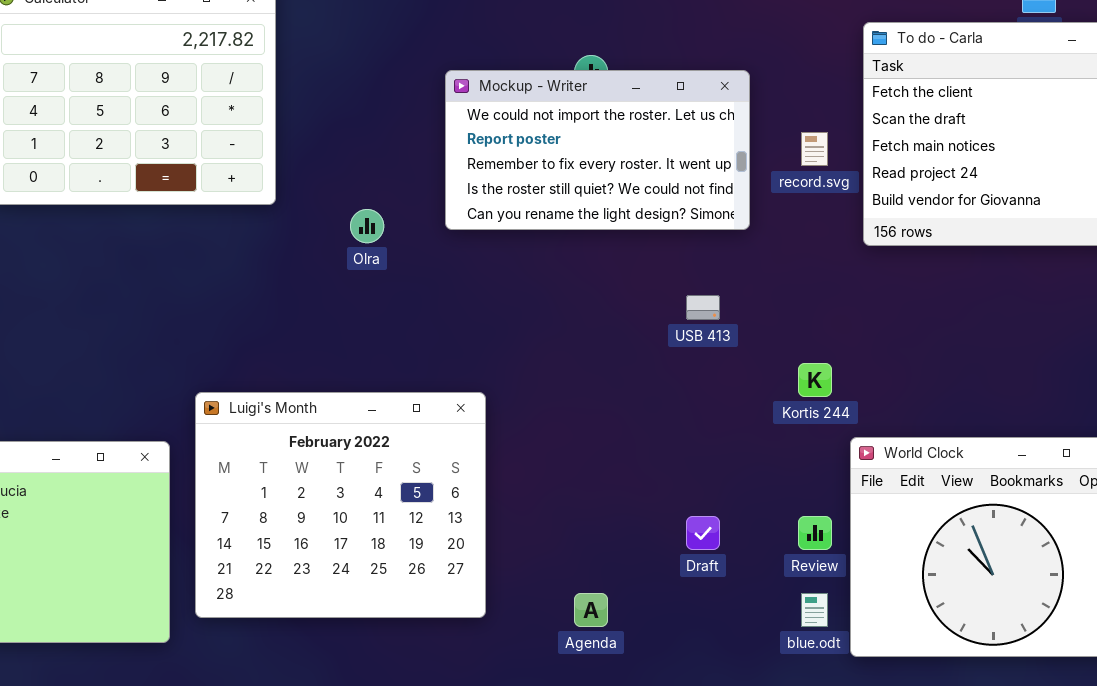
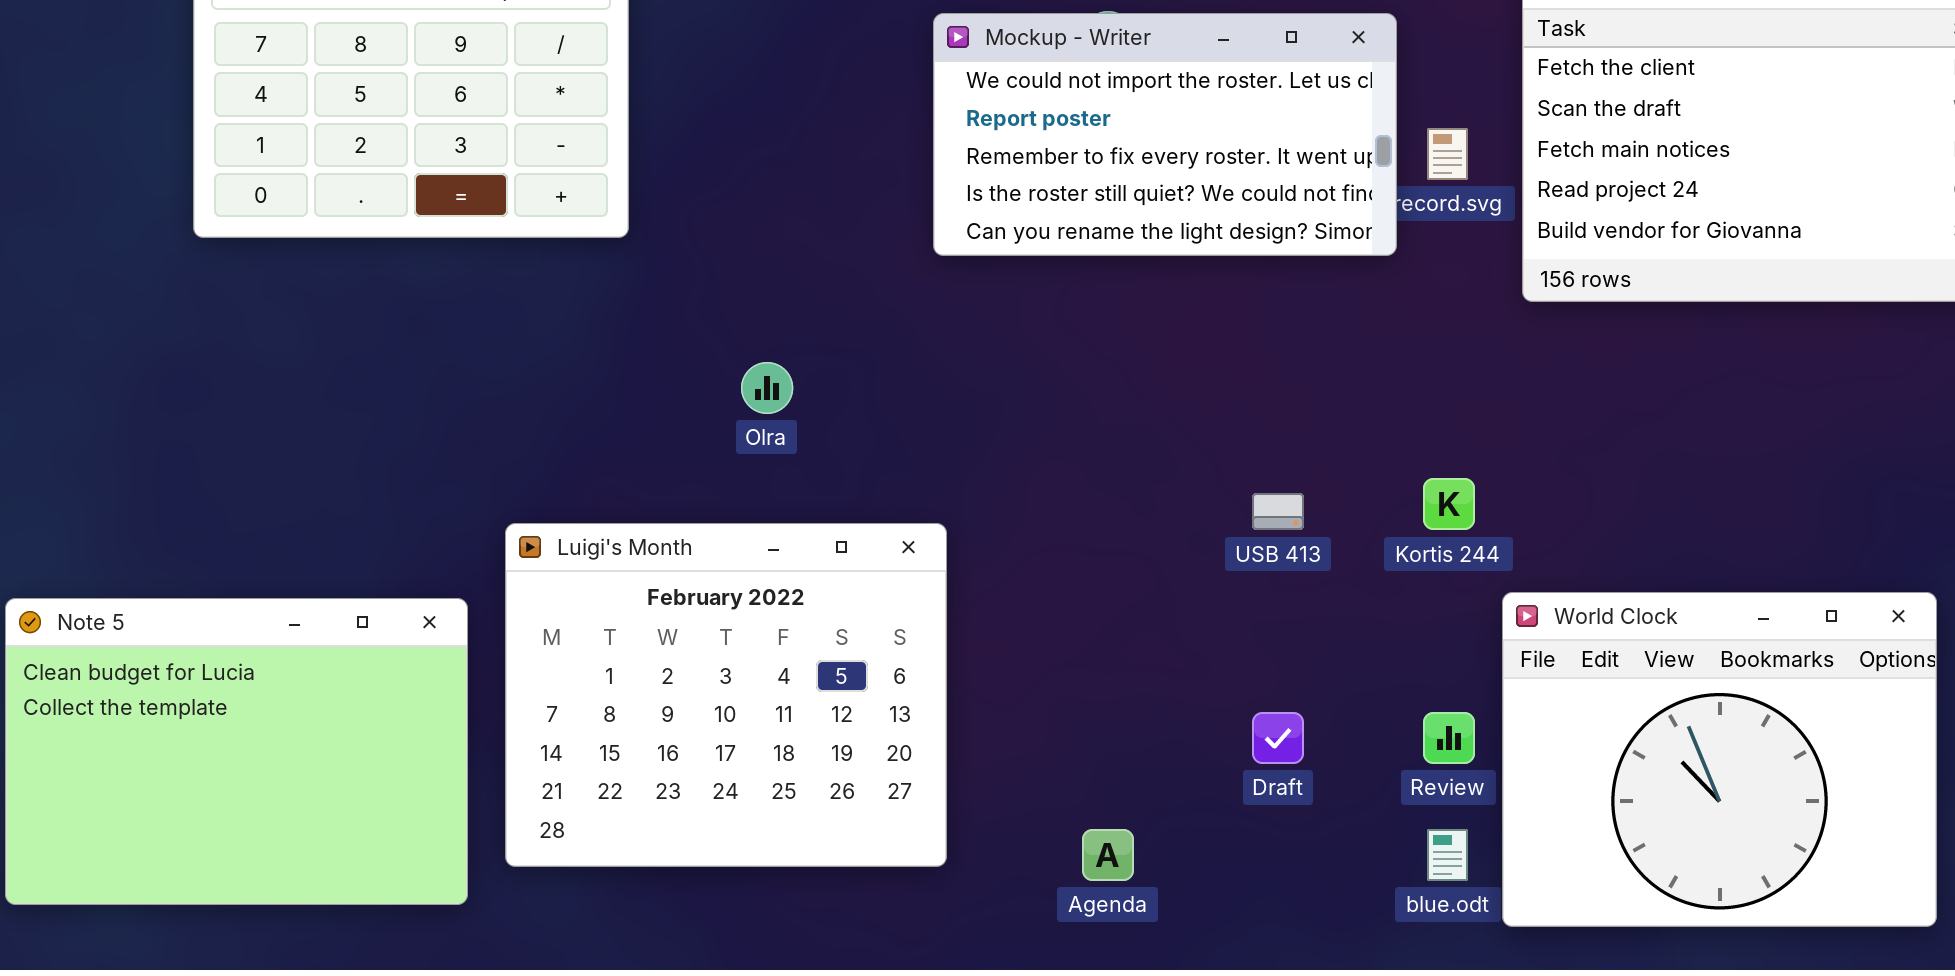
Mockup - Writer: [445,70,750,230] -> [933,13,1397,256], moved
Olra: [350,209,384,243] -> [741,362,793,414], moved
USB 413: [686,295,720,320] -> [1252,493,1304,530], moved

